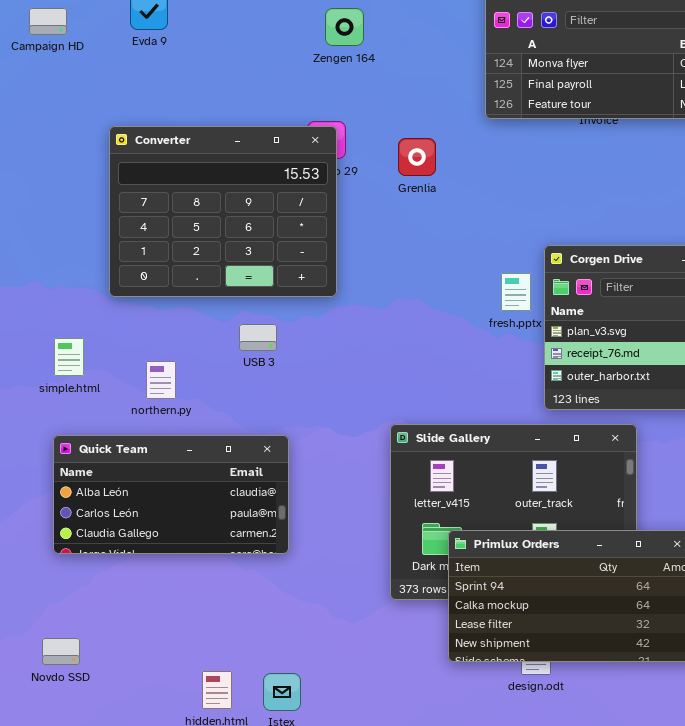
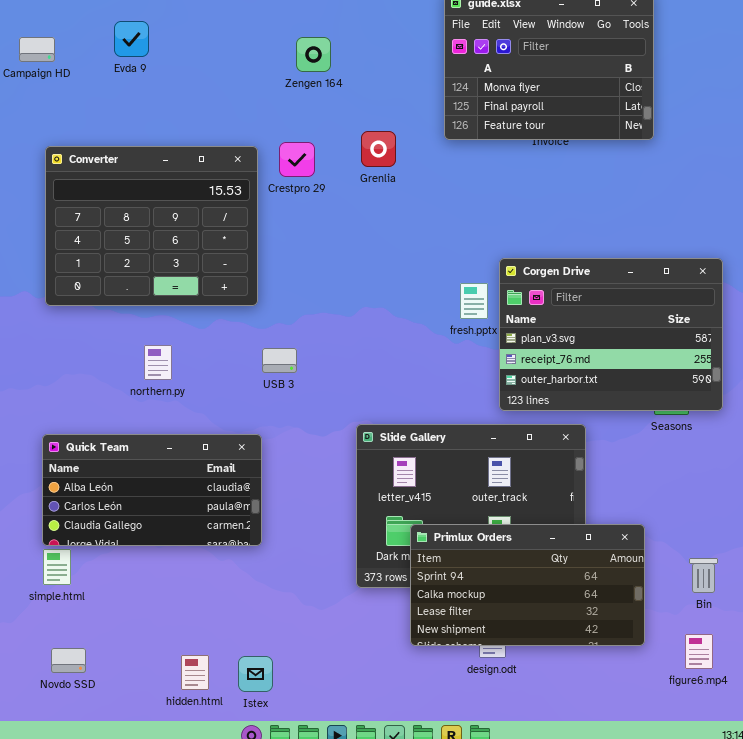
Converter: [109,126,337,297] -> [45,146,258,306], moved
Grenlia: [398,138,436,176] -> [361,131,396,167], moved
USB 3: [239,324,277,351] -> [262,348,297,373], moved
simple.html: [54,338,84,376] -> [43,549,71,585], moved
northern.py: [146,361,176,399] -> [144,345,172,380], moved
Novdo SSD: [42,638,80,665] -> [51,648,86,673], moved

